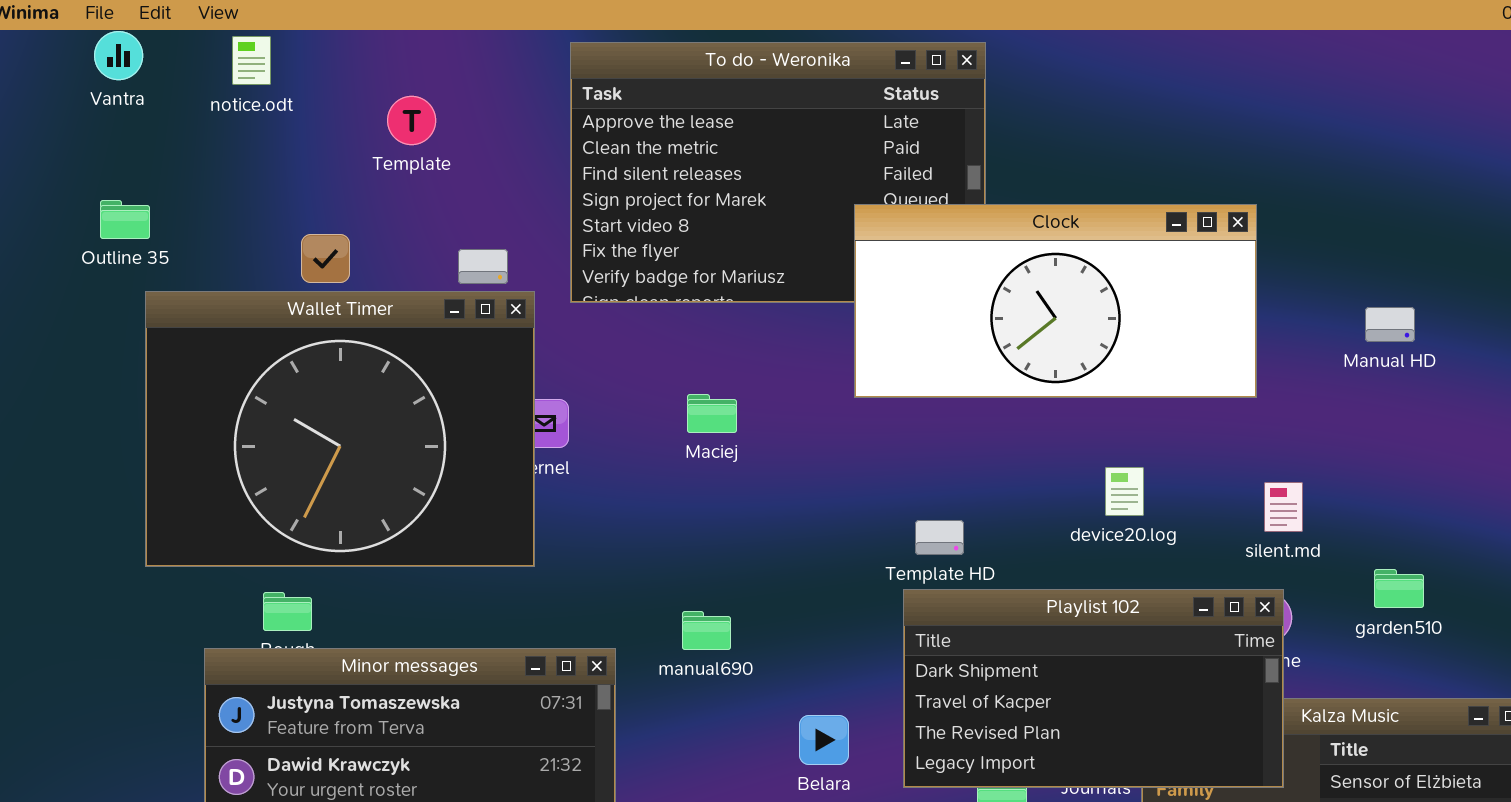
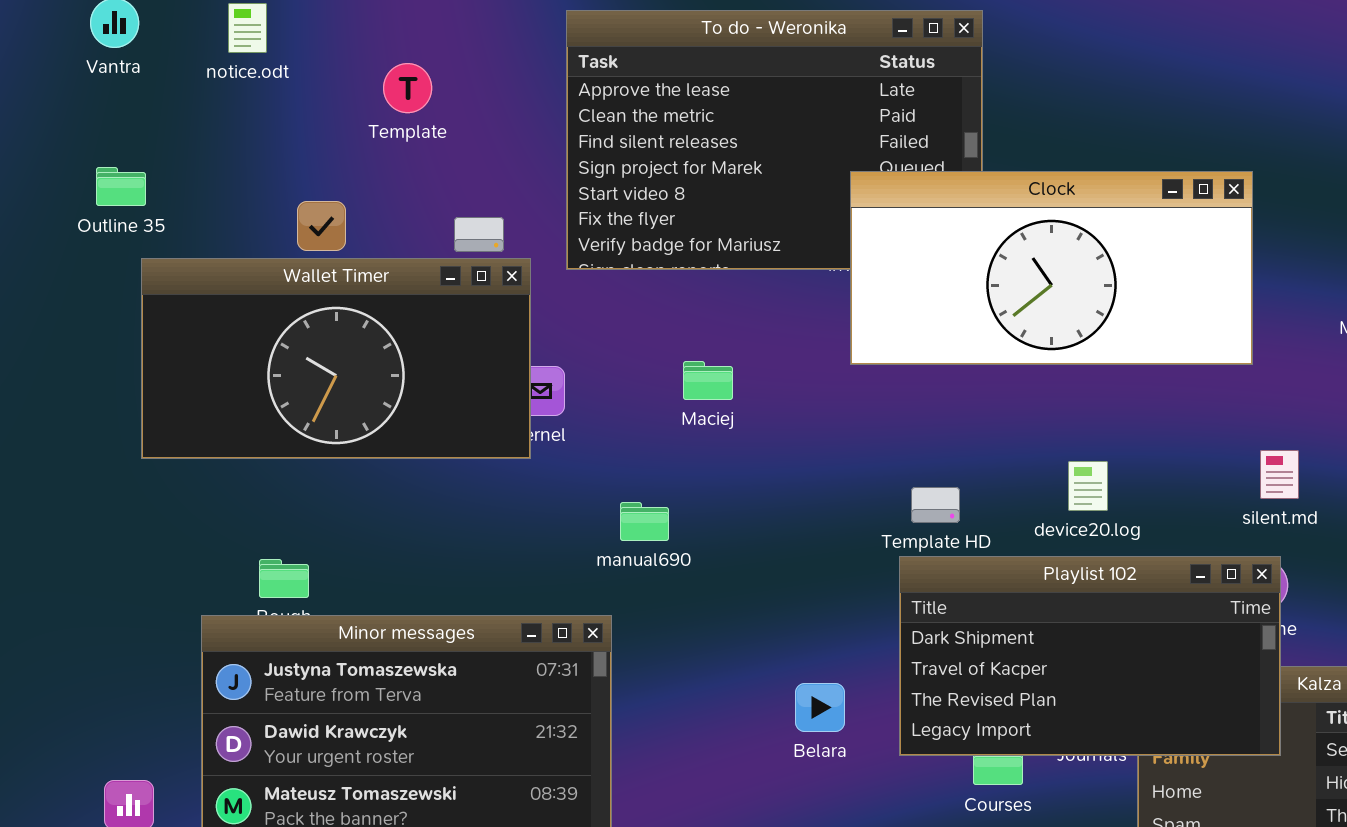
Wallet Timer: [145,291,535,567] -> [141,258,531,459], resized
device20.log: [1105,467,1144,516] -> [1068,461,1108,511], moved
manual690: [682,611,731,650] -> [620,502,669,541], moved

